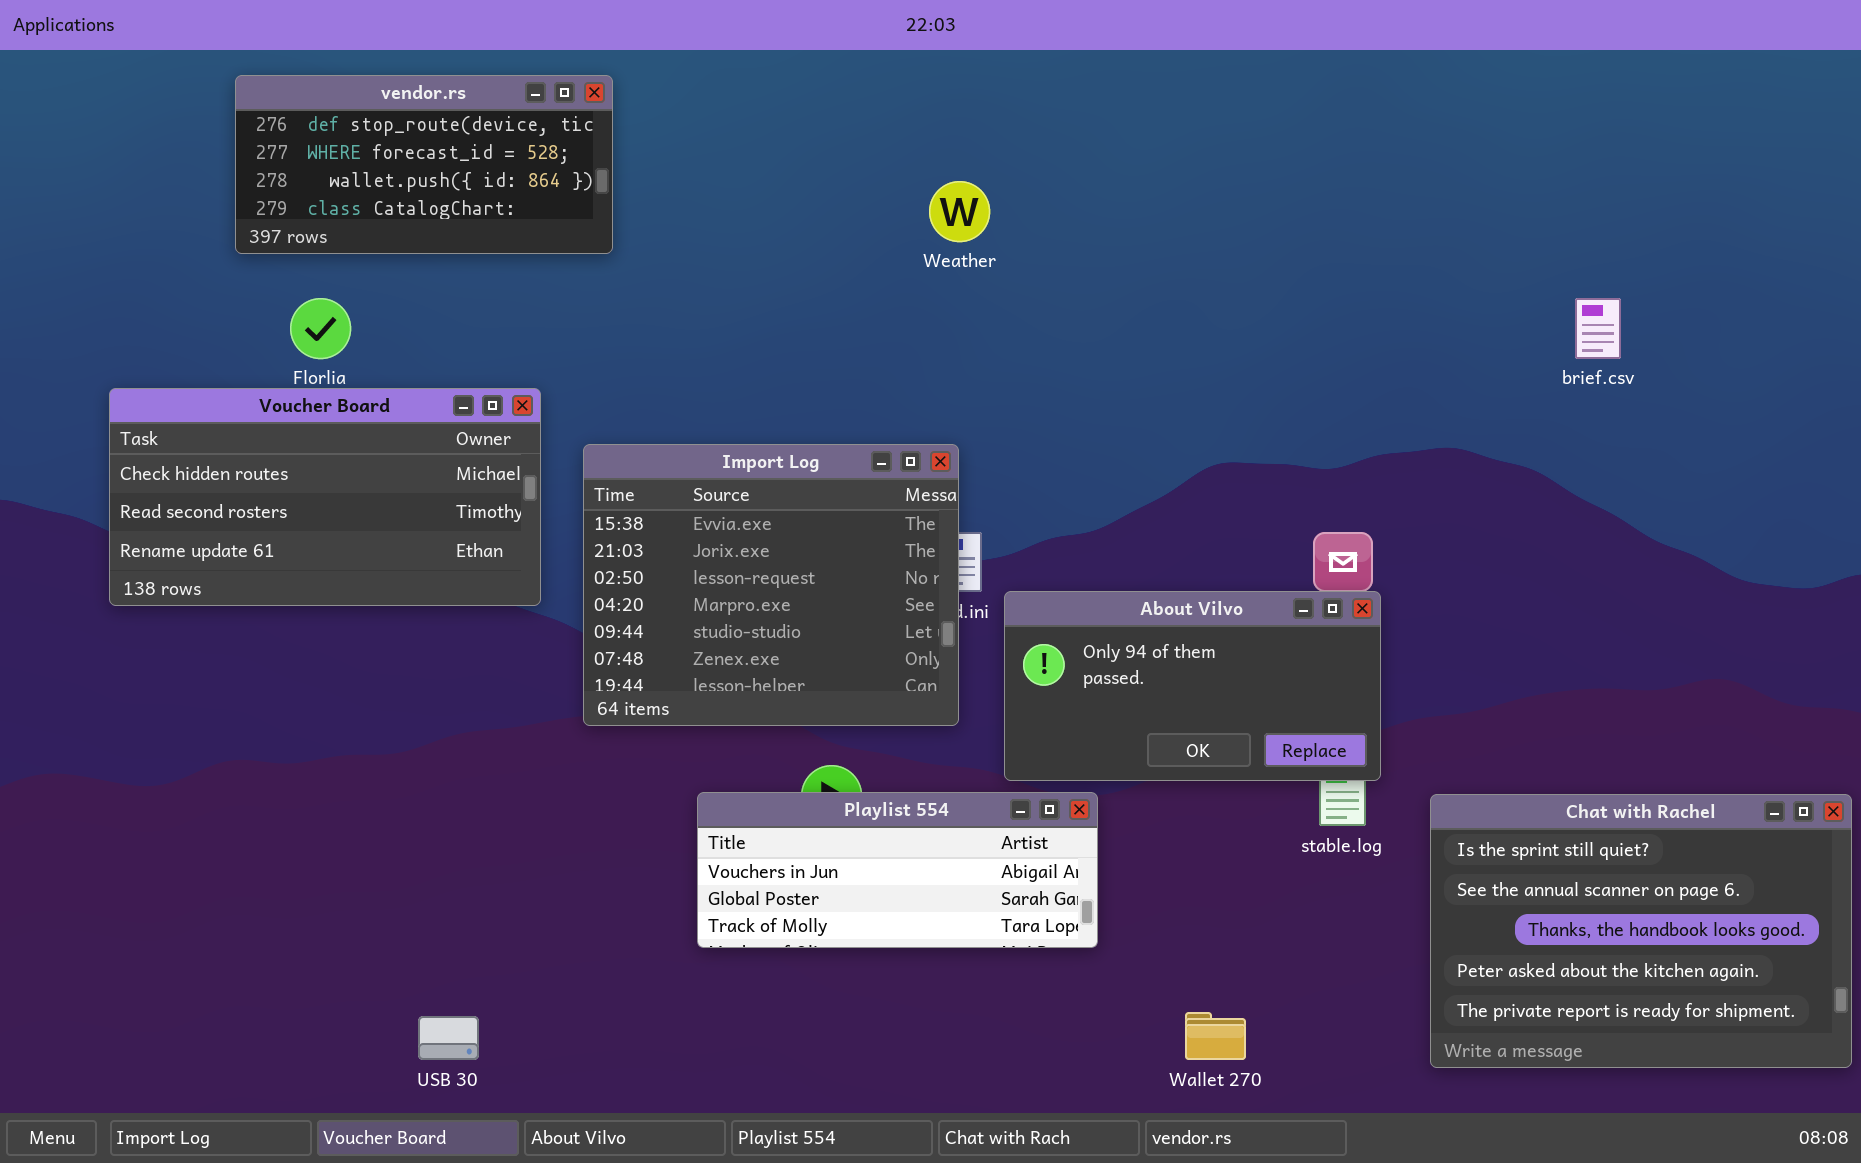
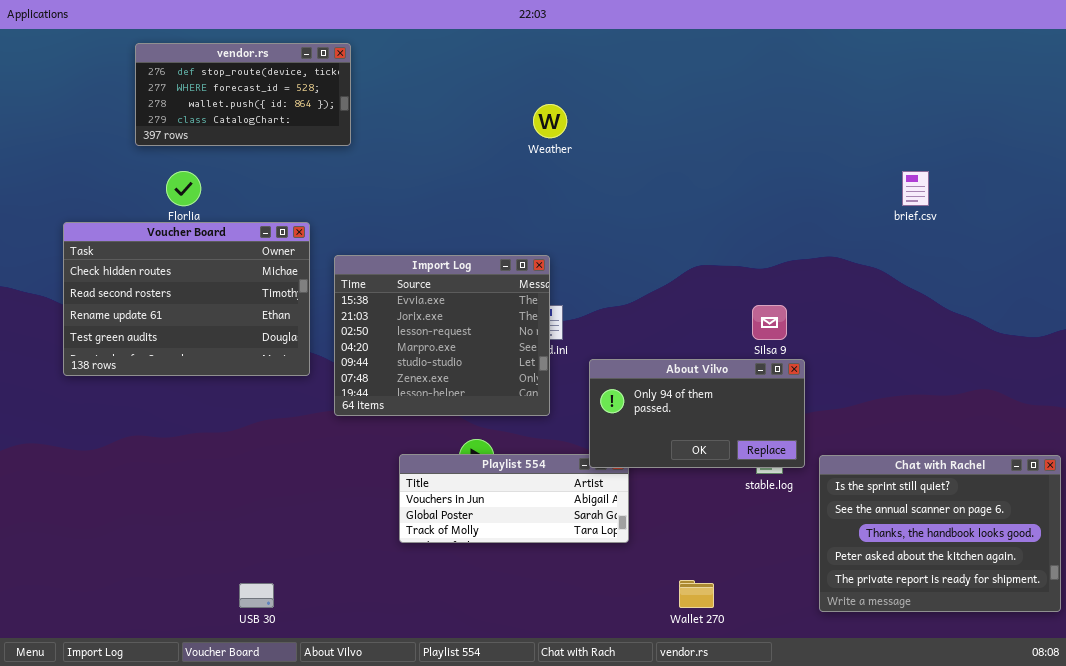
Voucher Board: [109,388,541,606] -> [63,222,310,376], resized
About Vilvo: [1004,591,1381,781] -> [589,359,805,468], moved

